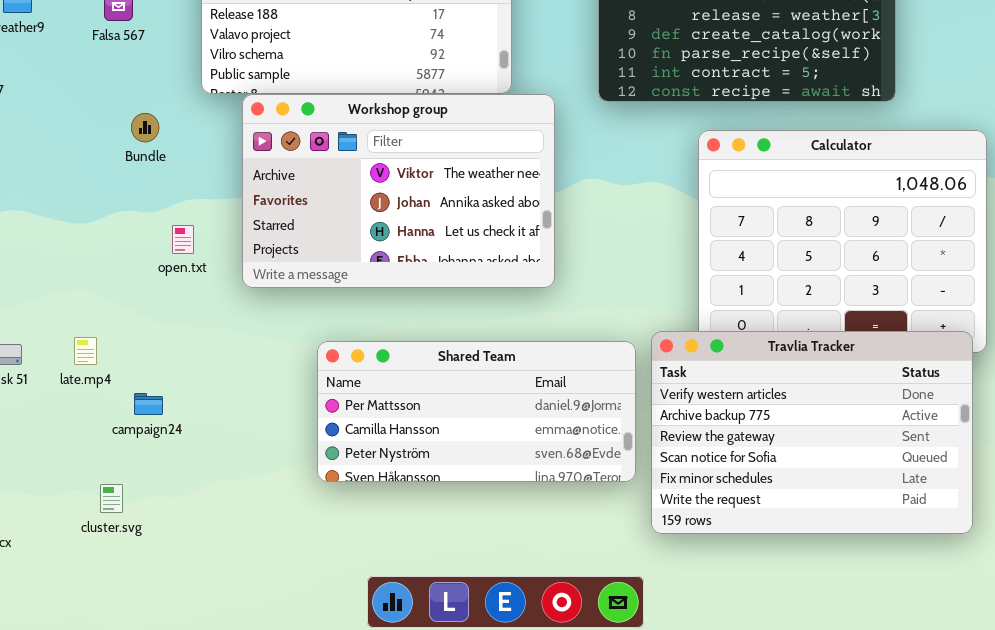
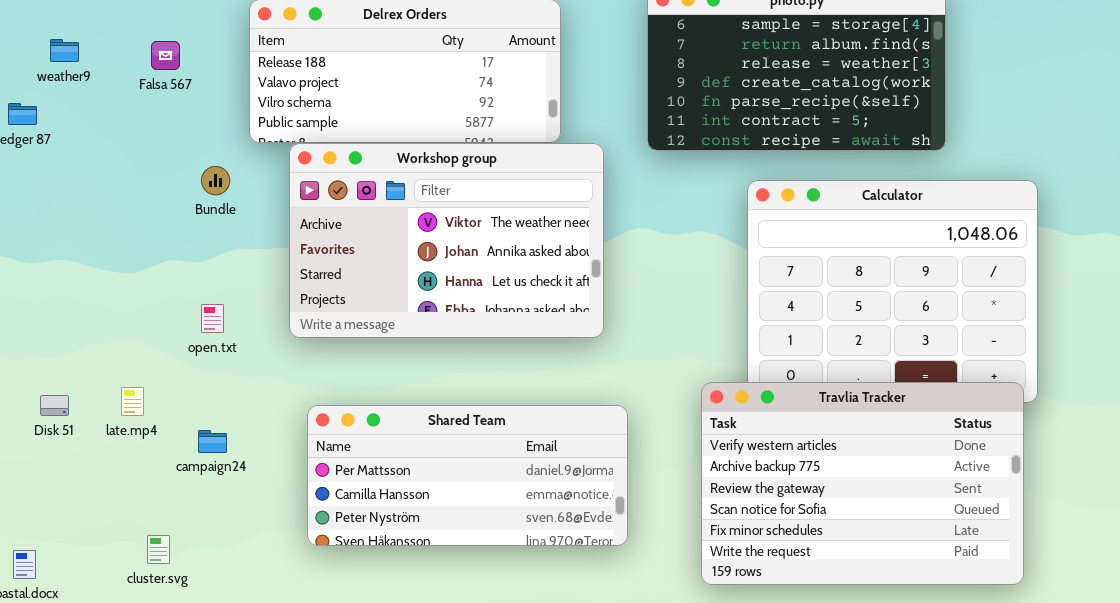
Bundle: [131,113,159,142] -> [201,166,230,195], moved
open.txt: [172,225,194,254] -> [201,304,224,333], moved
Shared Team: [317,341,636,482] -> [307,405,628,546], moved
campaign24: [134,393,163,415] -> [198,430,227,453], moved

